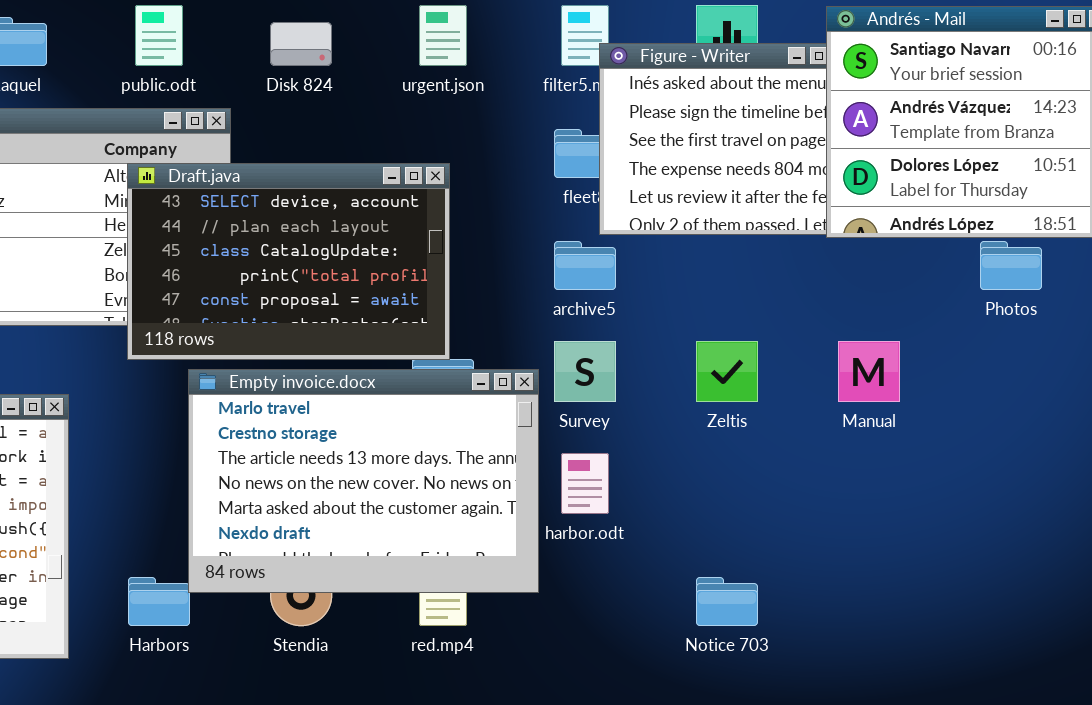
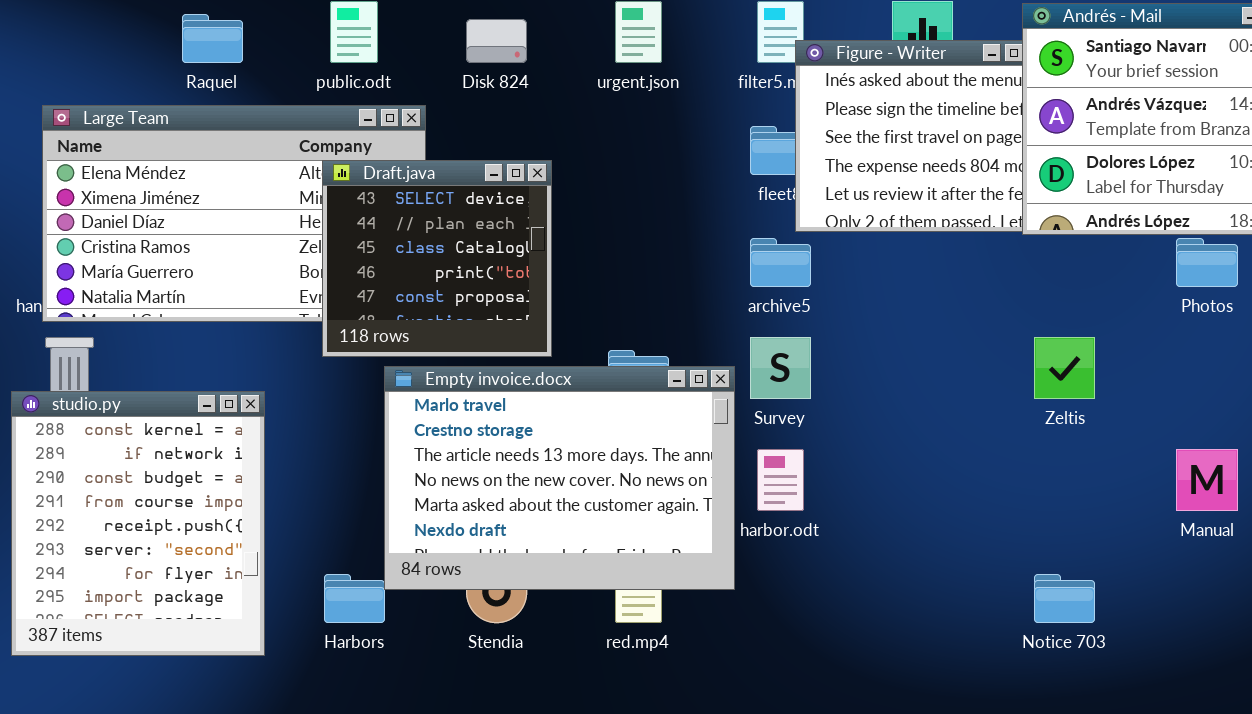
Draft.java: [127,163,450,360] -> [322,160,552,357], resized
Zeltis: [696,341,758,402] -> [1034,337,1095,399], moved
Manual: [838,341,900,402] -> [1176,449,1238,511], moved
Notice 703: [696,577,758,626] -> [1034,574,1095,623], moved

